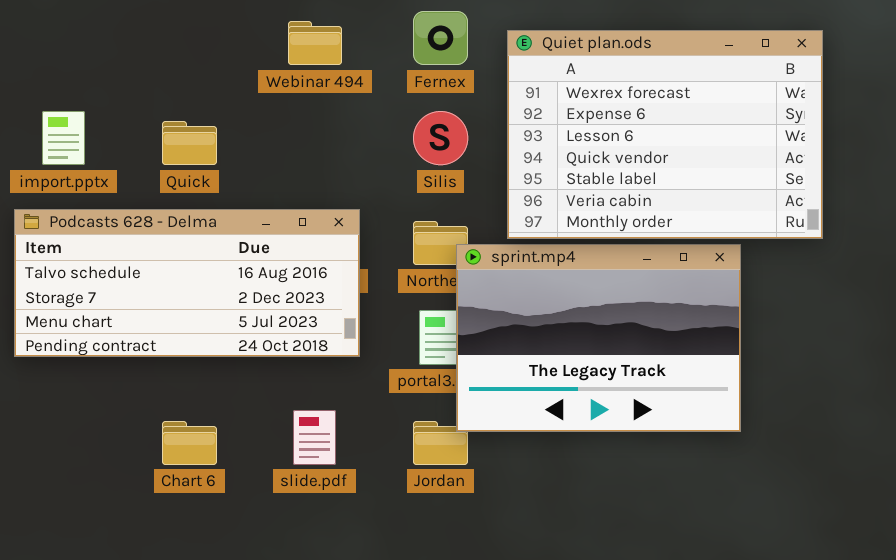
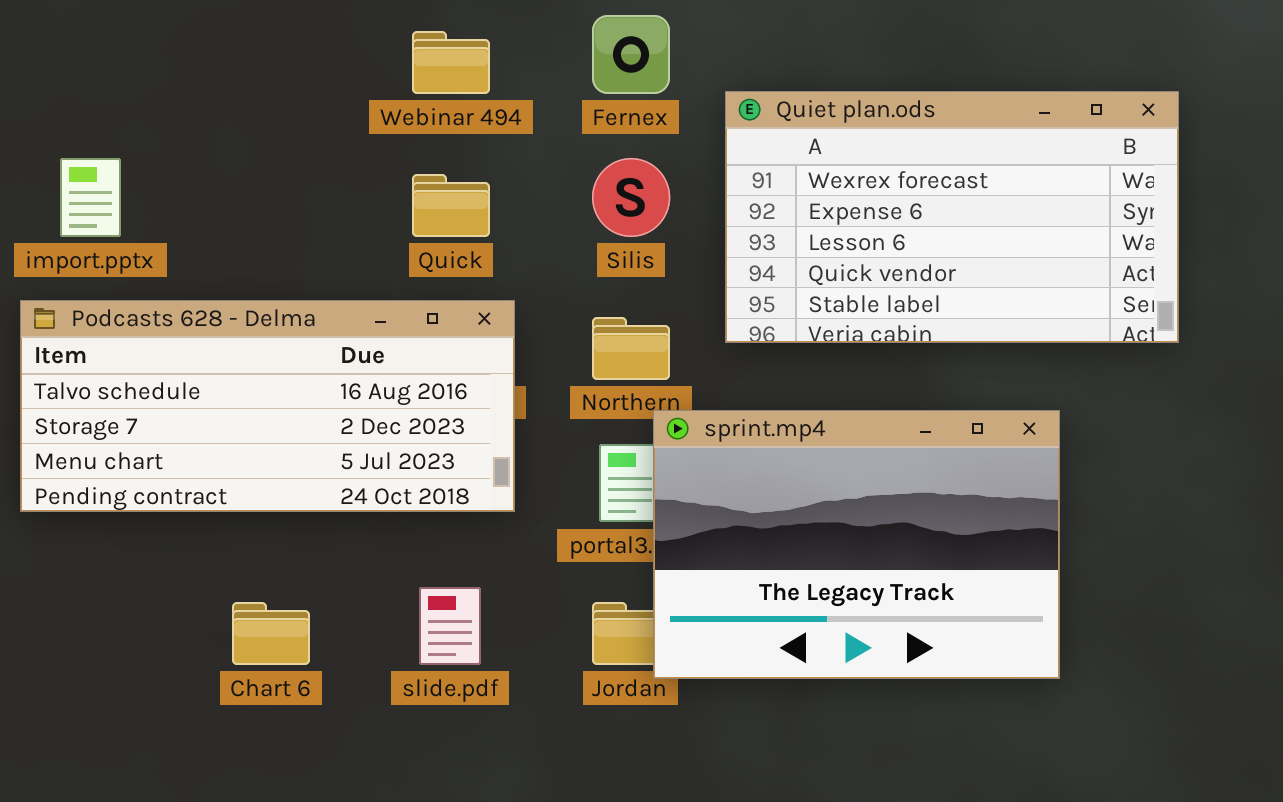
Quiet plan.ods: [507,30,823,239] -> [725,91,1179,343], resized
Quick: [162,121,217,165] -> [412,174,490,237], moved
sprint.mp4: [456,244,741,432] -> [653,410,1060,679], moved

